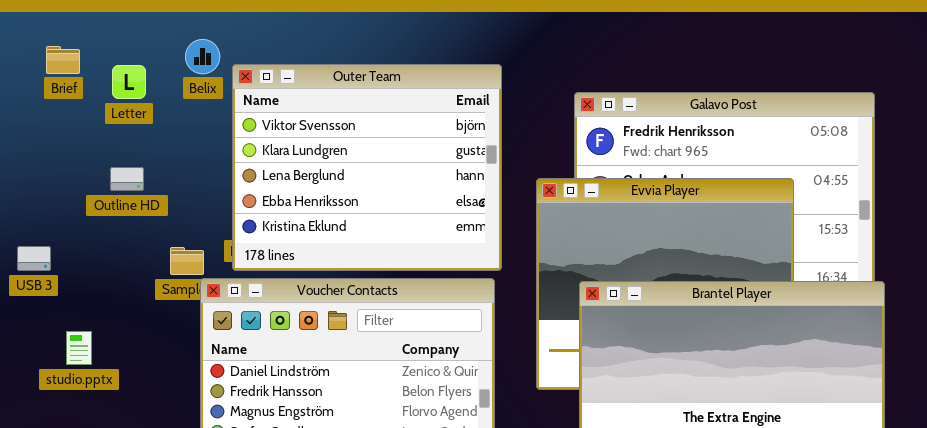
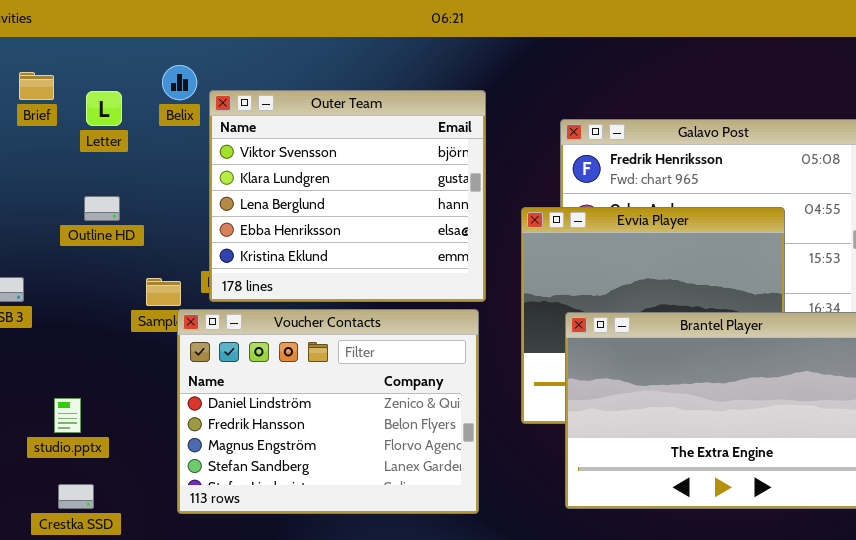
studio.pptx: [66,331,92,365] -> [54,398,81,433], moved

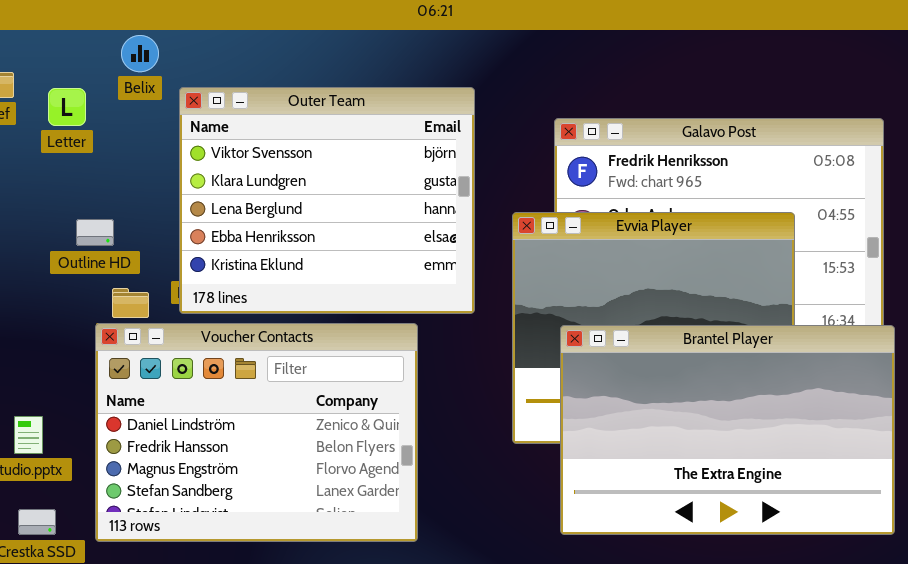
Belix: [162,65,197,100] -> [121,35,159,72], moved
Outline HD: [84,196,120,221] -> [76,219,114,246], moved
Voucher Contacts: [177,309,479,514] -> [95,323,418,542], moved

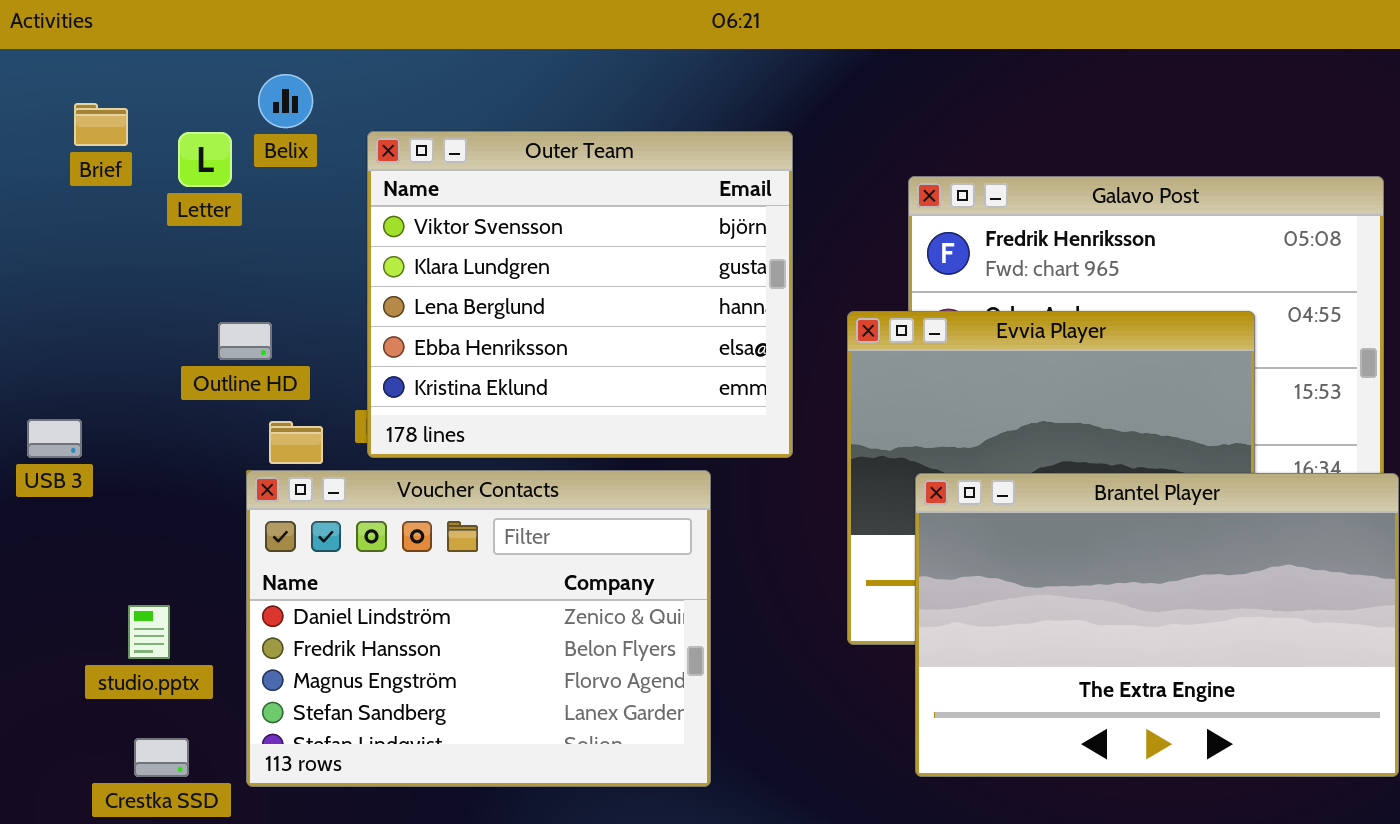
Belix: [121,35,159,72] -> [258,74,313,128], moved

